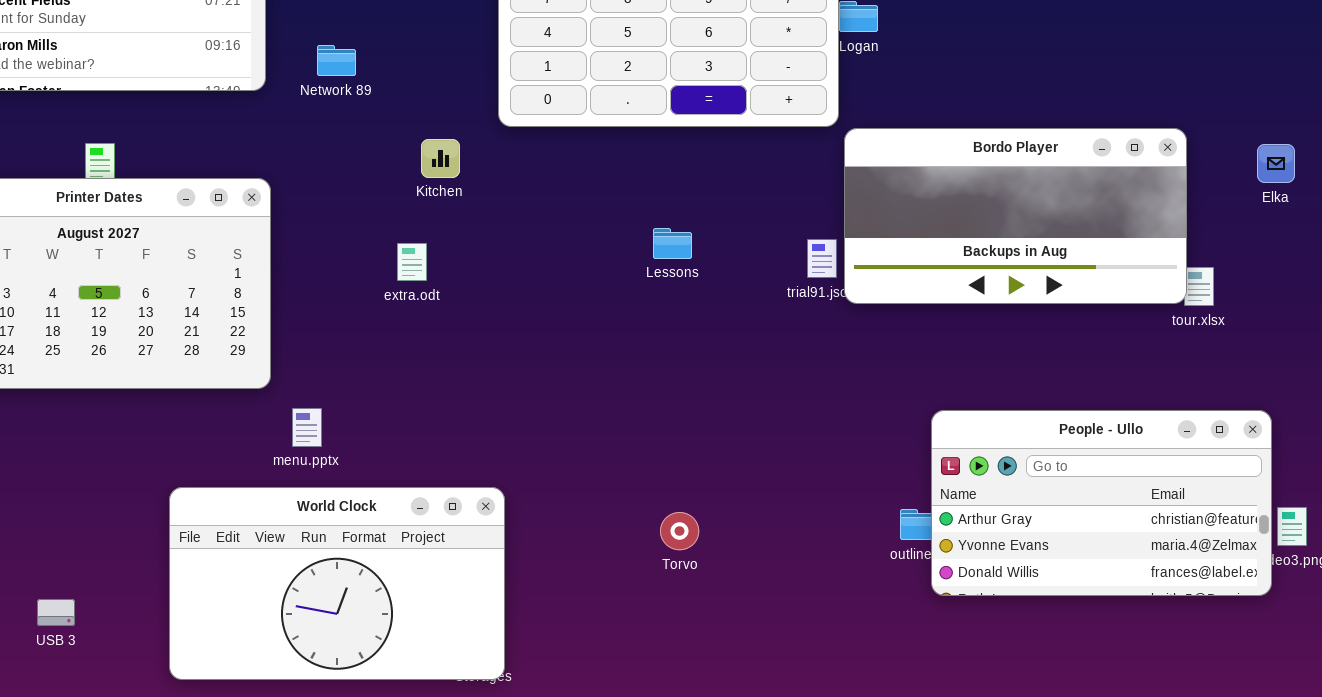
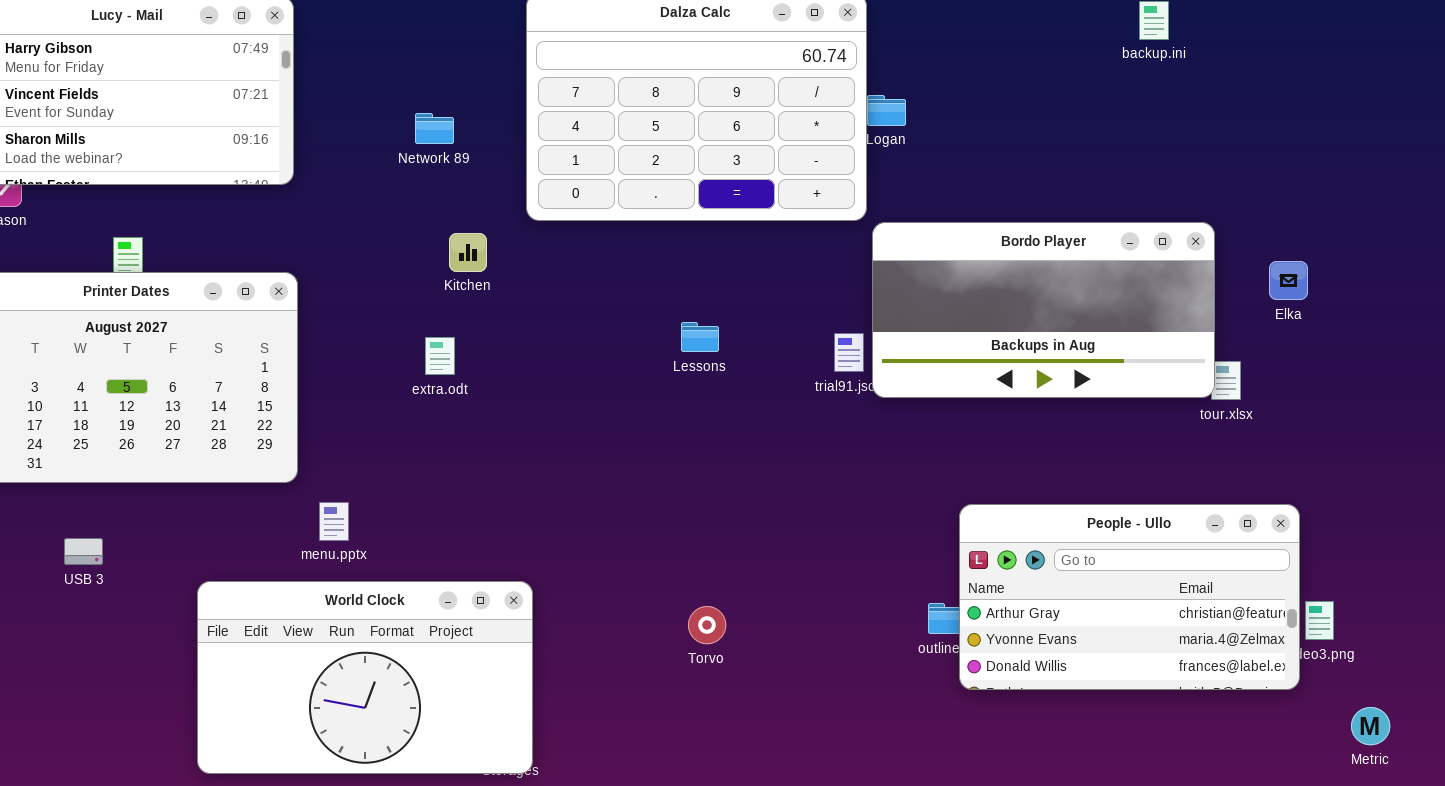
Network 89: [317,45,356,76] -> [415,113,454,144], moved
Elka: [1257,144,1295,183] -> [1269,261,1308,300], moved
USB 3: [37,599,75,626] -> [64,538,103,565], moved

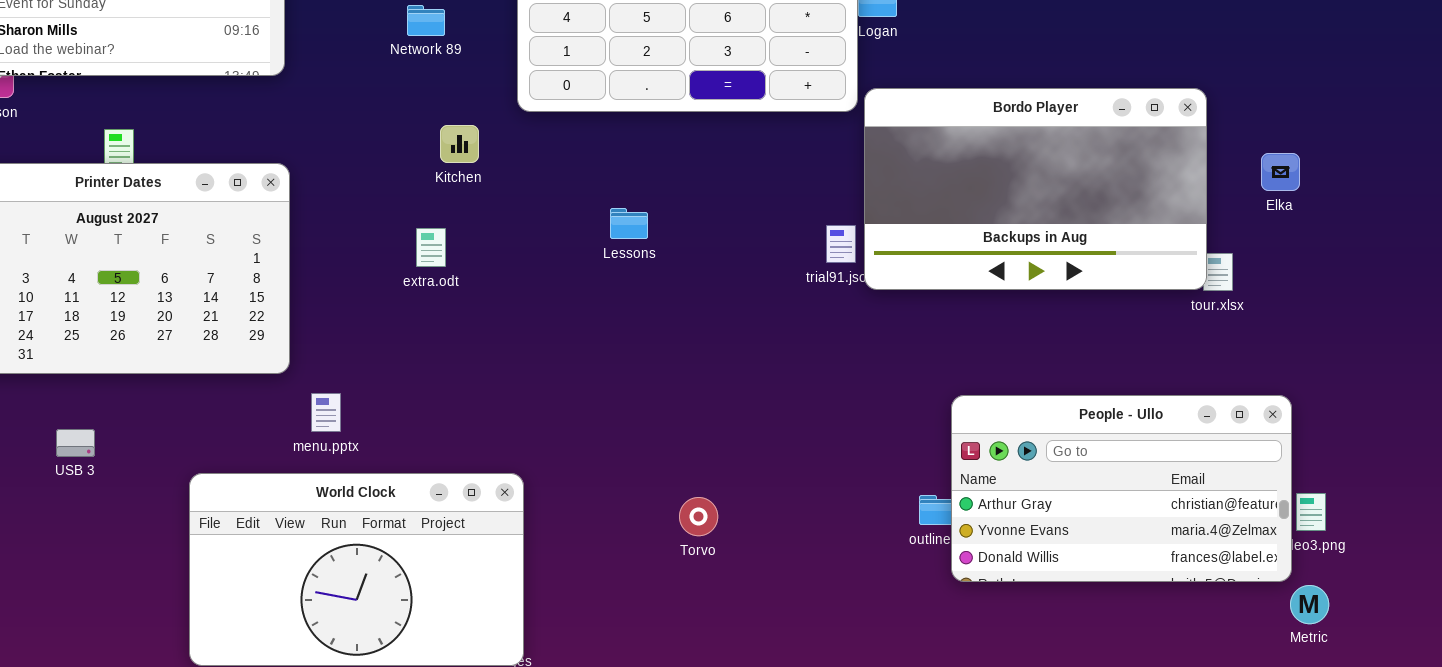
Bordo Player: [872,222,1215,398] -> [864,88,1207,290], resized
Lessons: [681,322,719,352] -> [610,208,648,239], moved
Metric: [1351,707,1390,745] -> [1290,585,1329,624], moved

